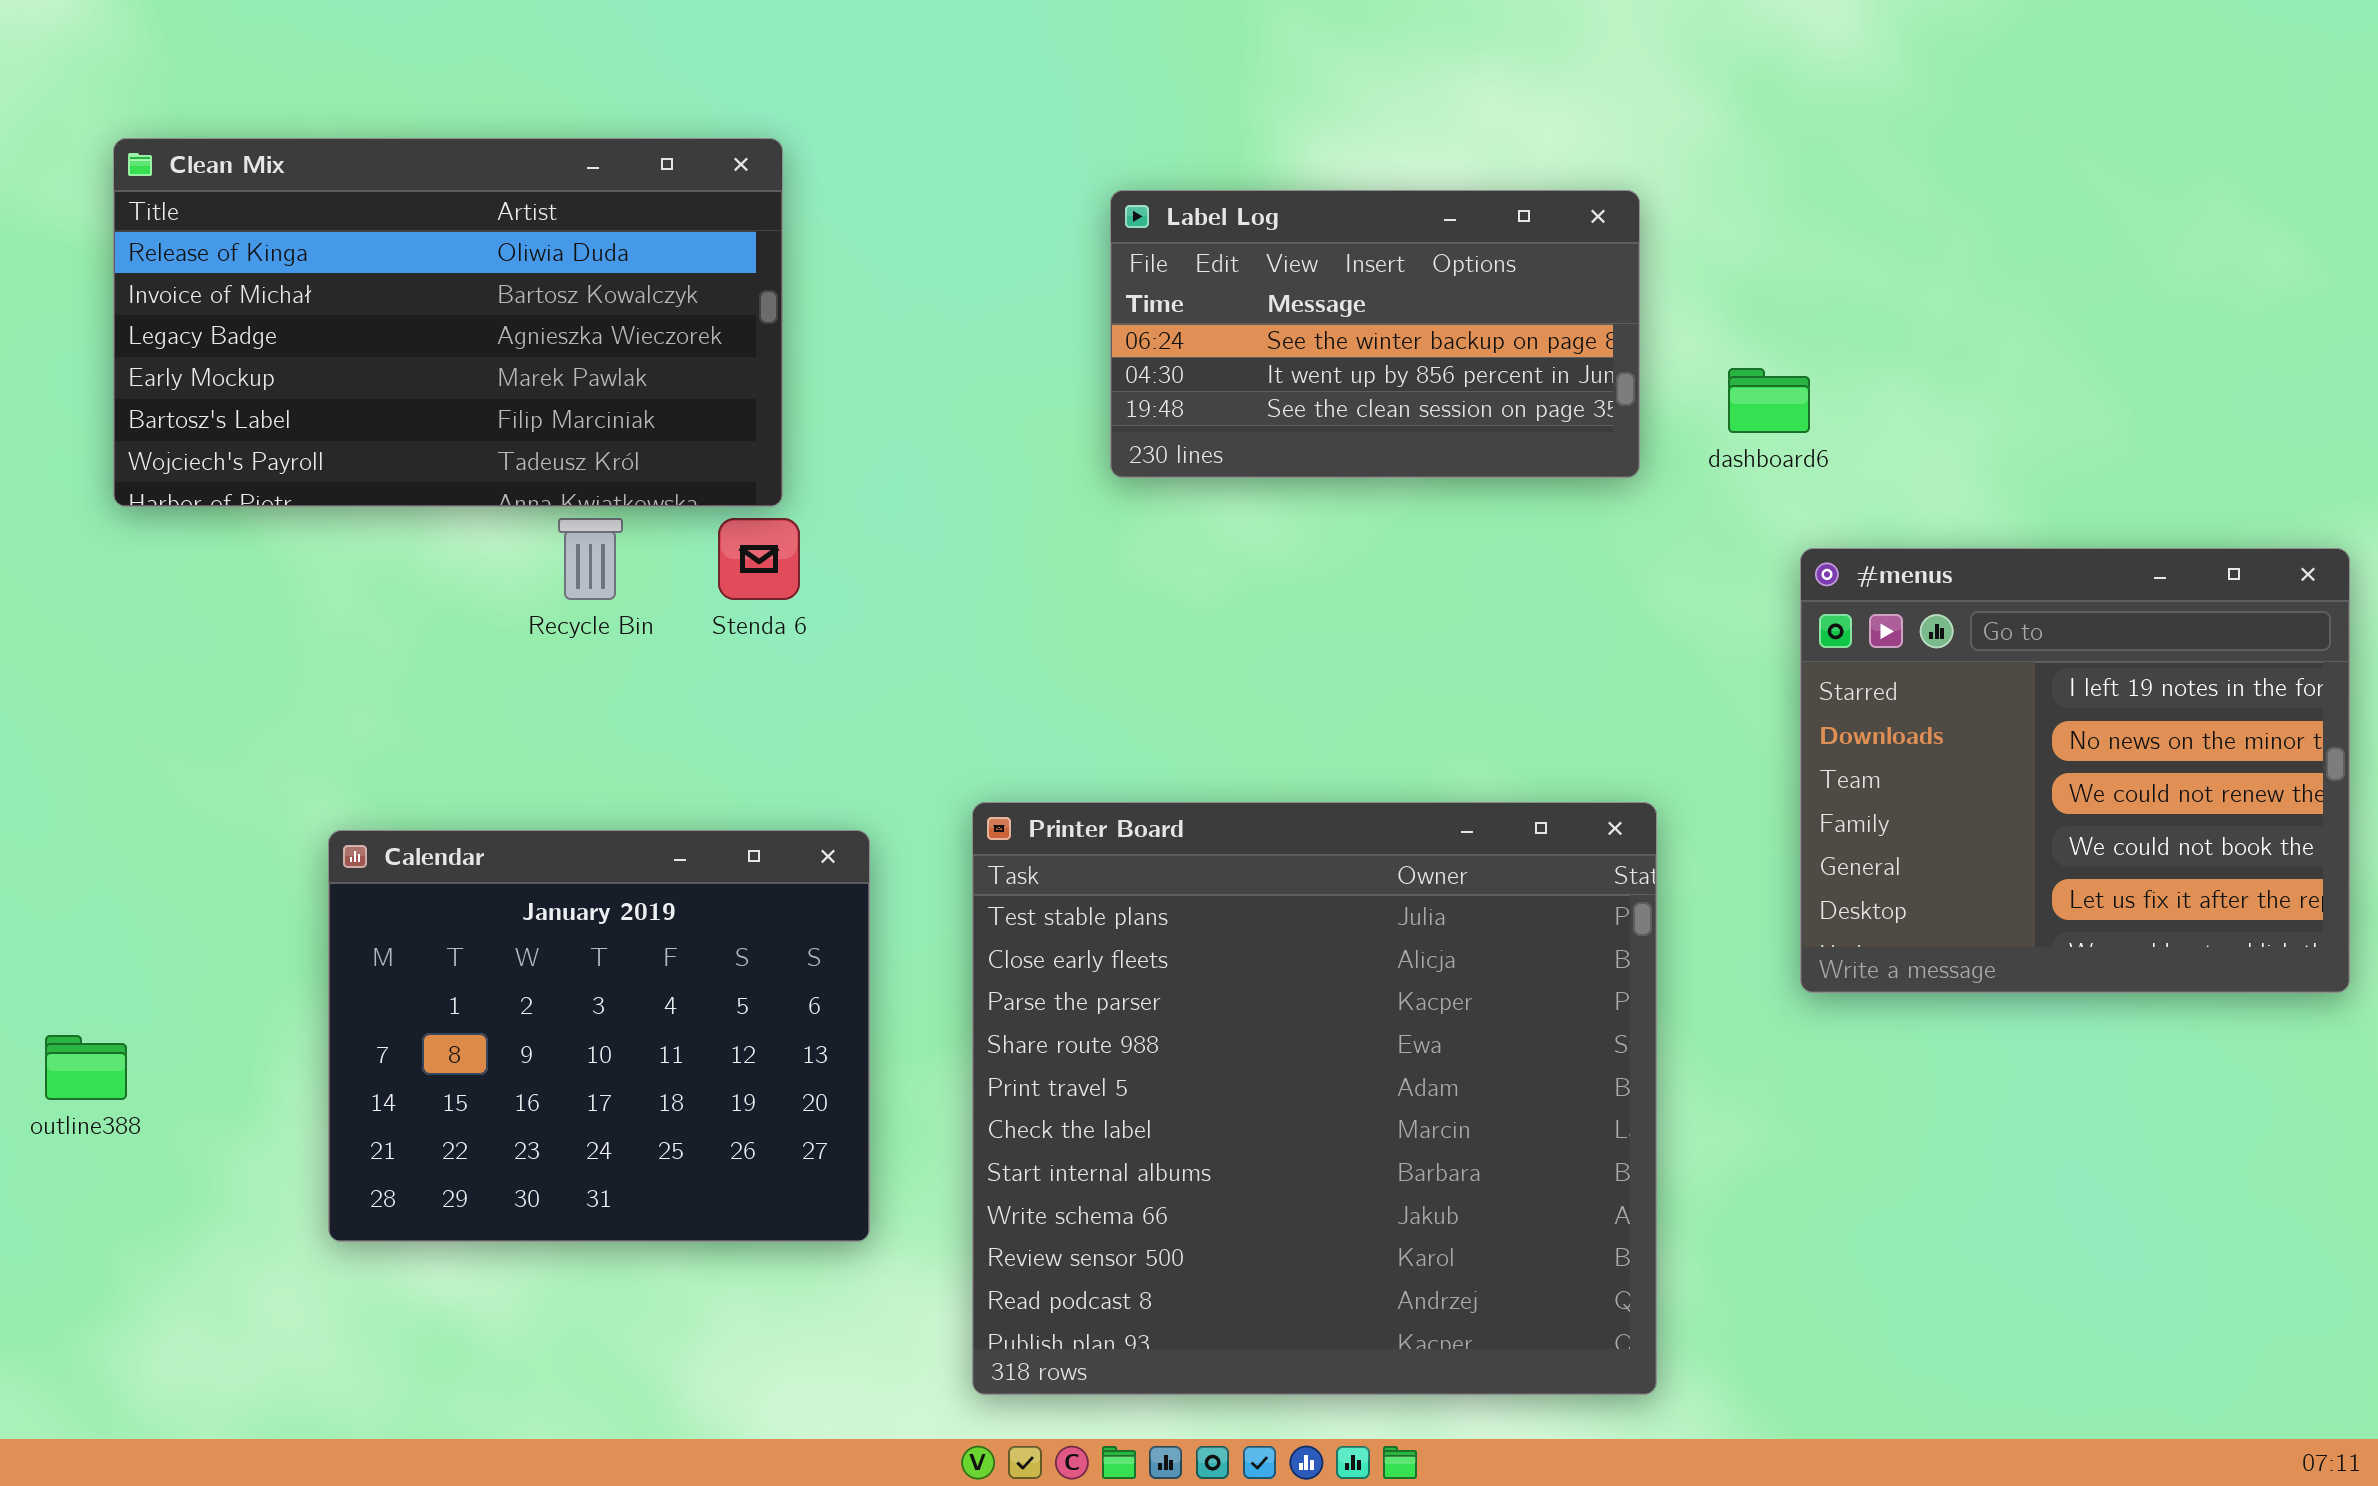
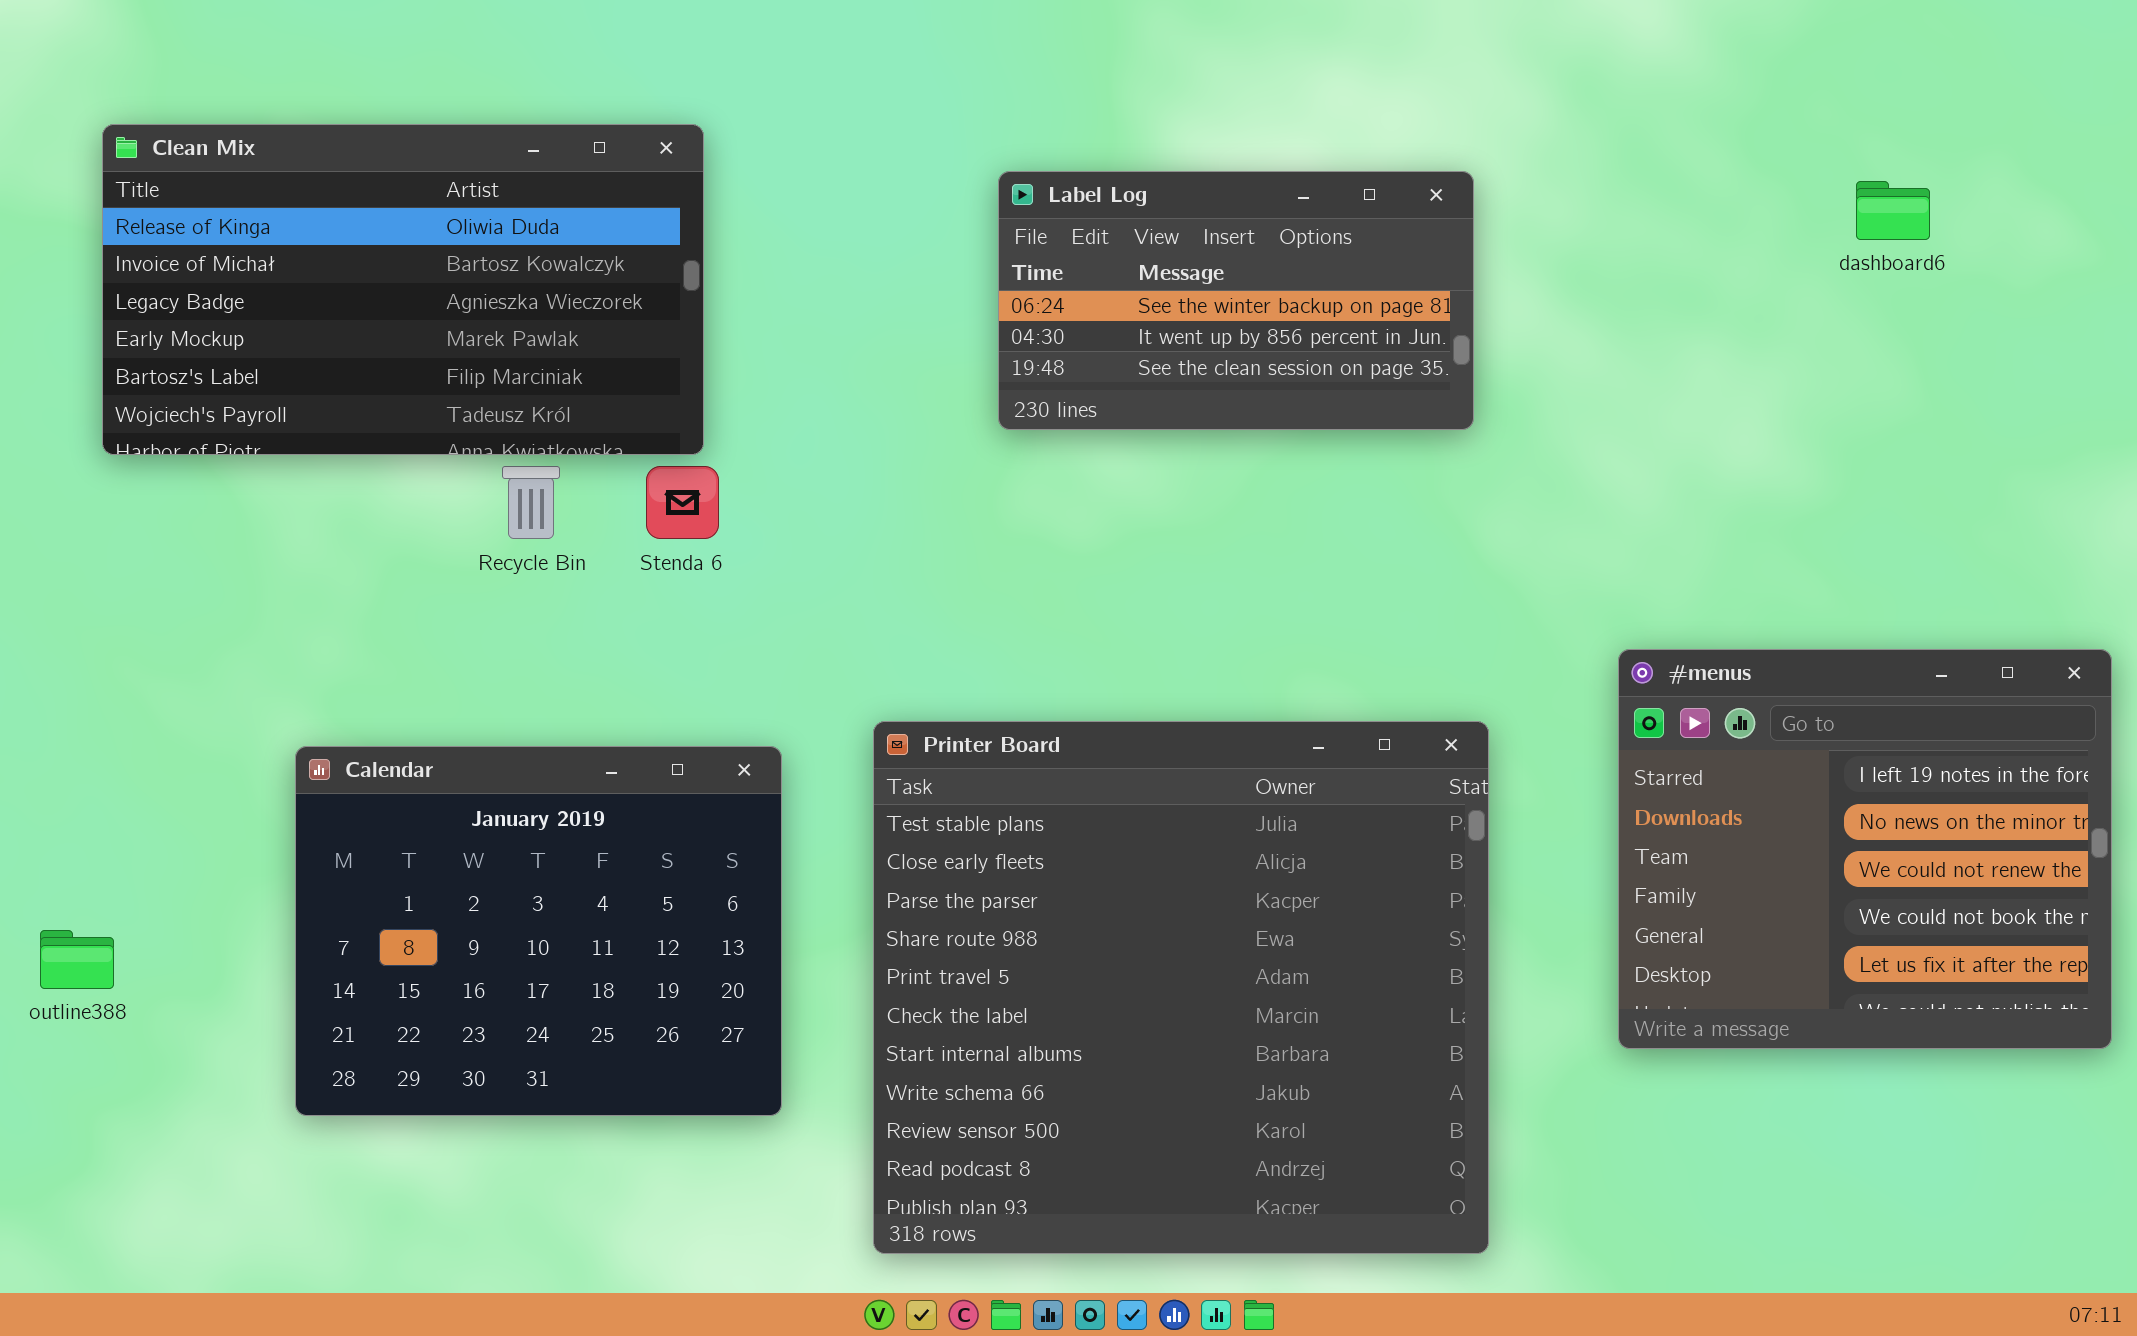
dashboard6: [1728,368,1810,433] -> [1856,181,1930,240], moved
#menus: [1800,548,2350,993] -> [1618,649,2112,1049], moved

